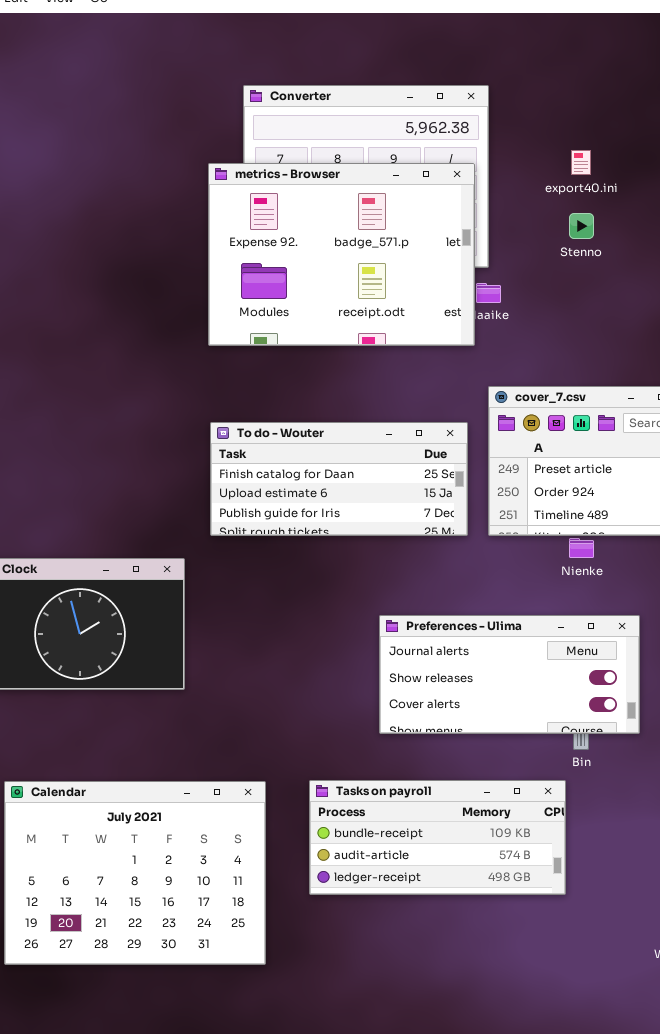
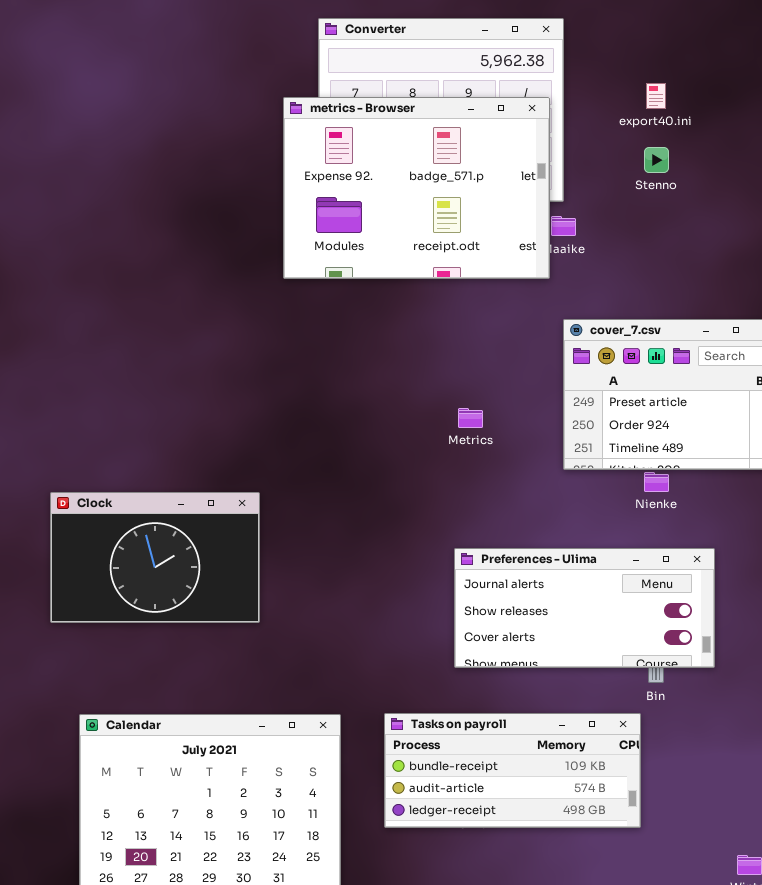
To do - Wouter: [210,422,468,536] -> none, closed

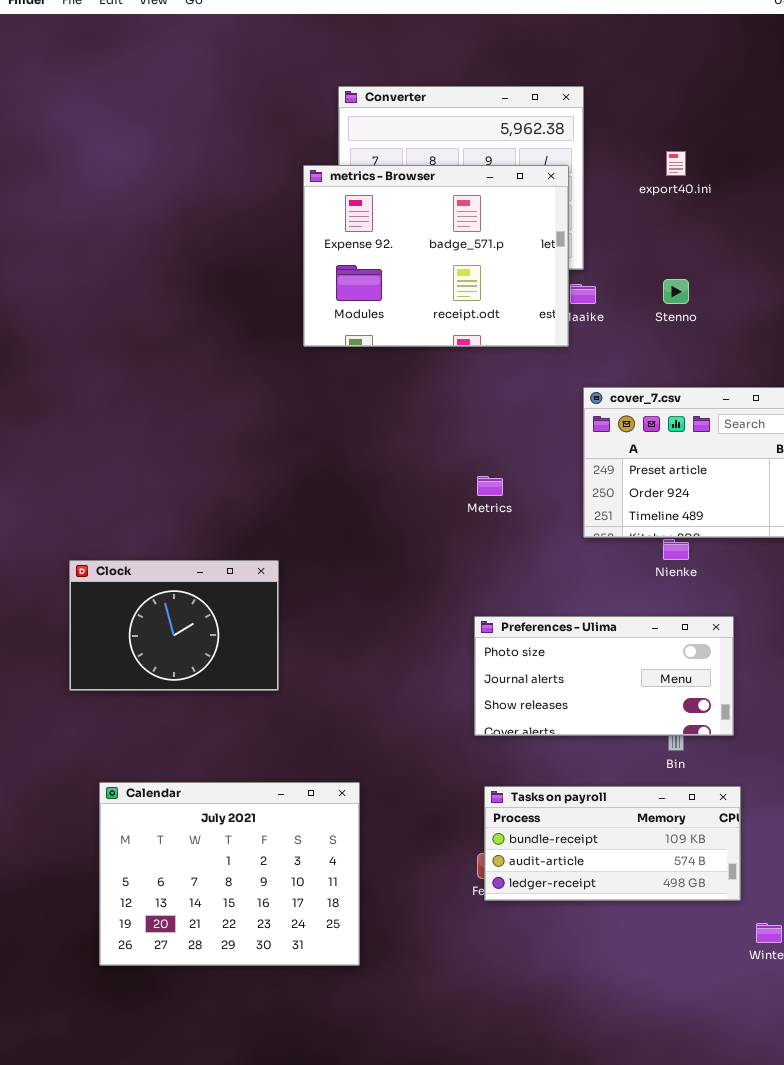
Stenno: [644,147,669,173] -> [663,279,689,304], moved
Preferences - Ulima: [454,548,715,668] -> [474,616,734,736], scrolled up 1 row
Tasks on payroll: [384,713,641,828] -> [484,786,741,901], moved

